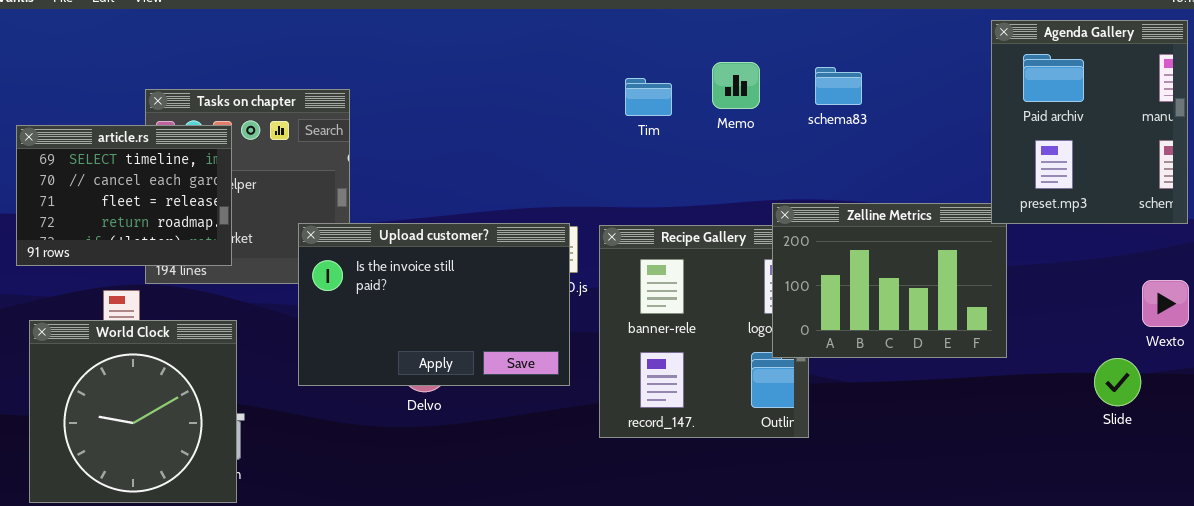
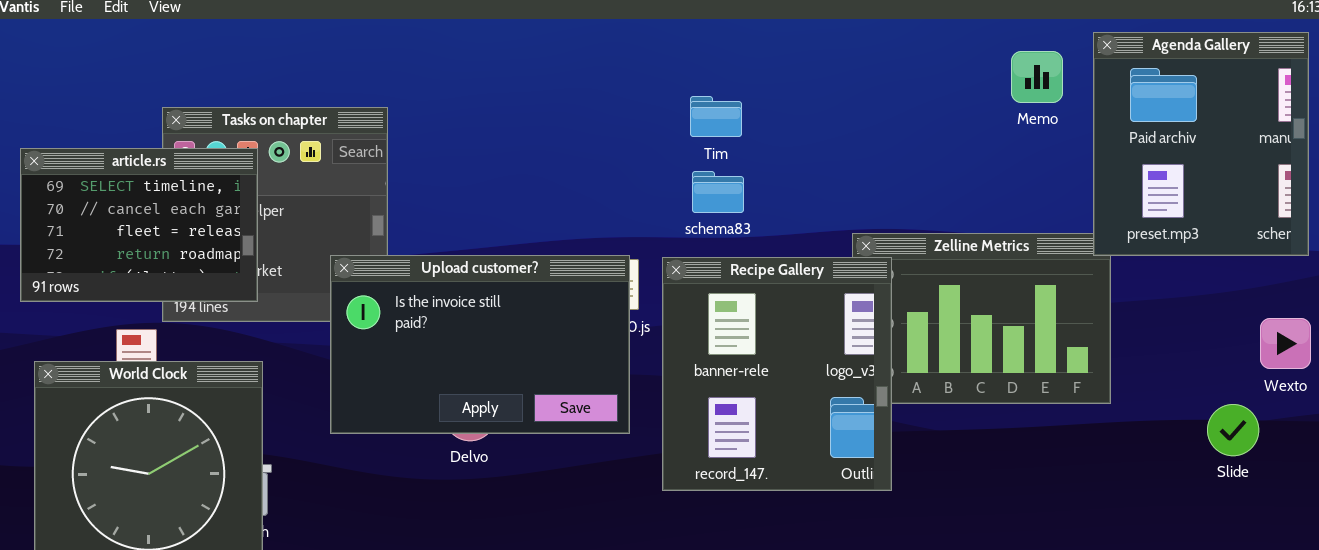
Memo: [712,62,760,109] -> [1011,51,1063,103], moved
schema83: [815,67,862,105] -> [692,171,744,213], moved
Recipe Gallery: [599,225,809,438] -> [662,257,892,491], raised

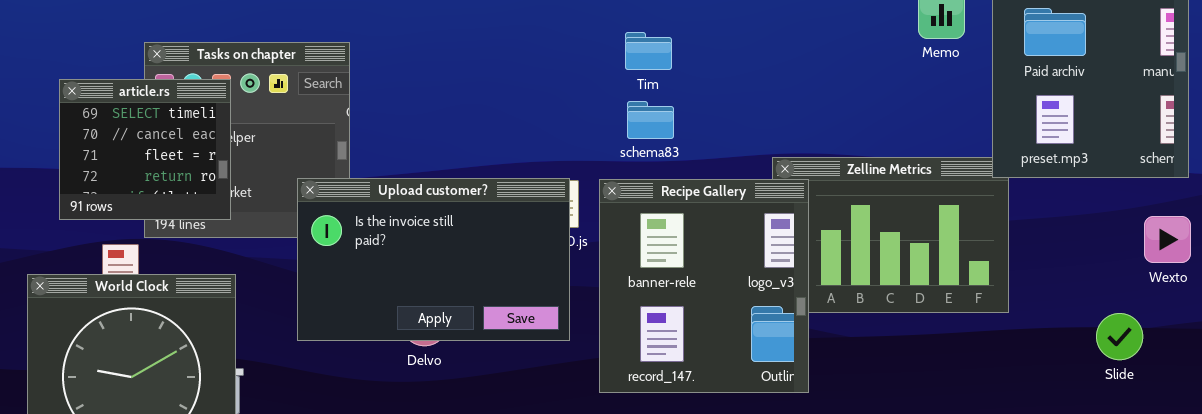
article.rs: [20,148,258,302] -> [59,79,231,220], resized
Wexto: [1260,318,1311,369] -> [1144,216,1191,263], moved

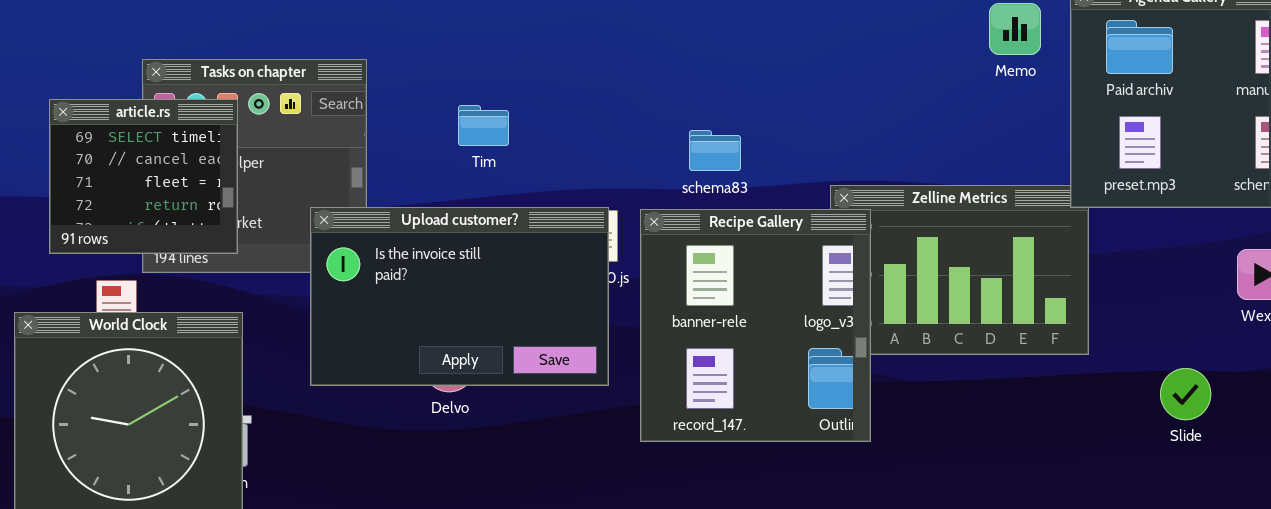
Tim: [625,32,672,70] -> [458,105,509,146], moved
schema83: [627,101,674,139] -> [689,130,741,171], moved
Slide: [1096,313,1143,360] -> [1160,368,1211,420], moved

